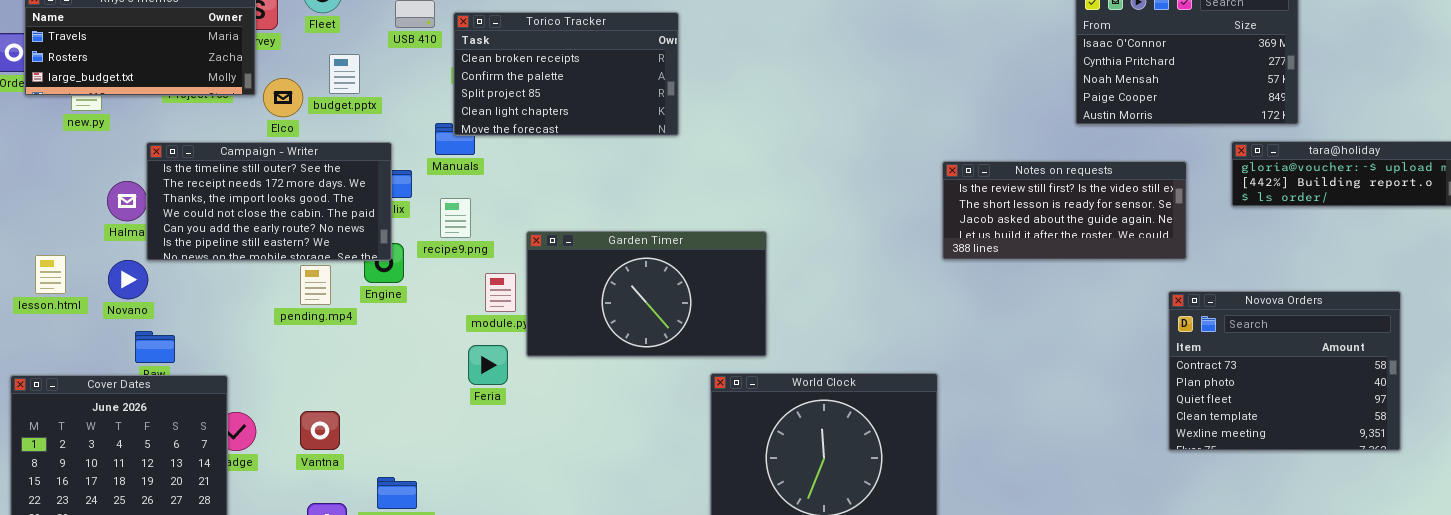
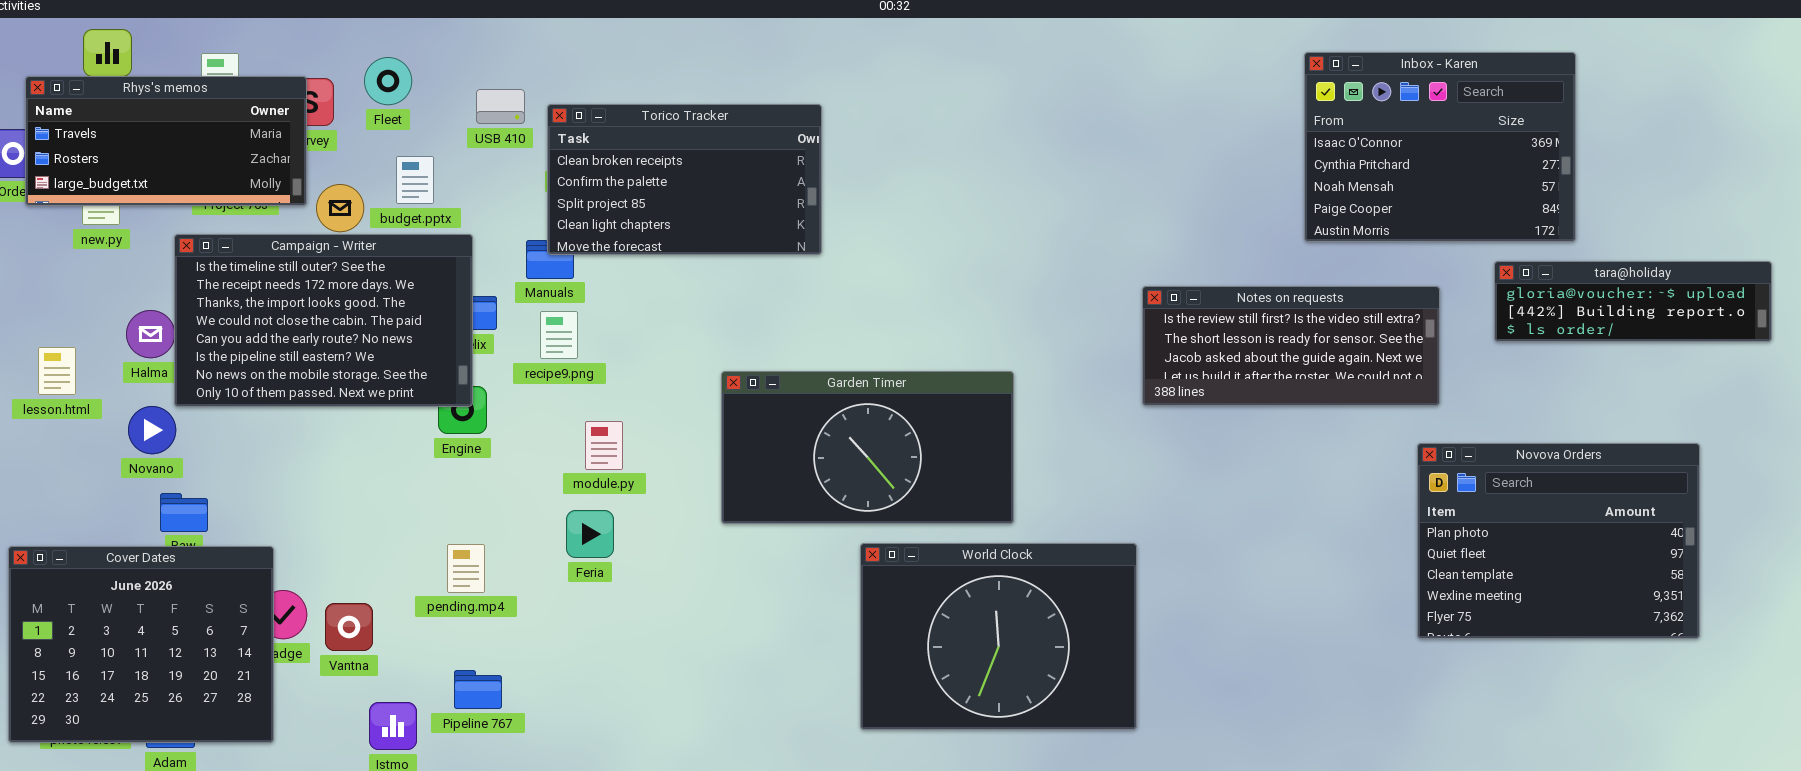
Campaign - Writer: [146,142,392,261] -> [174,234,473,407], resized
recipe9.png: [440,198,471,238] -> [540,311,578,359], moved
Garden Timer: [526,231,767,357] -> [721,371,1014,524], moved
lesson.html: [35,255,66,294] -> [38,347,76,395], moved
pending.mp4: [300,265,331,305] -> [447,544,485,593], moved
Novova Orders: [1168,291,1401,451] -> [1417,443,1700,639], scrolled down 1 row
Vantna: [300,411,340,450] -> [325,603,373,651], moved

